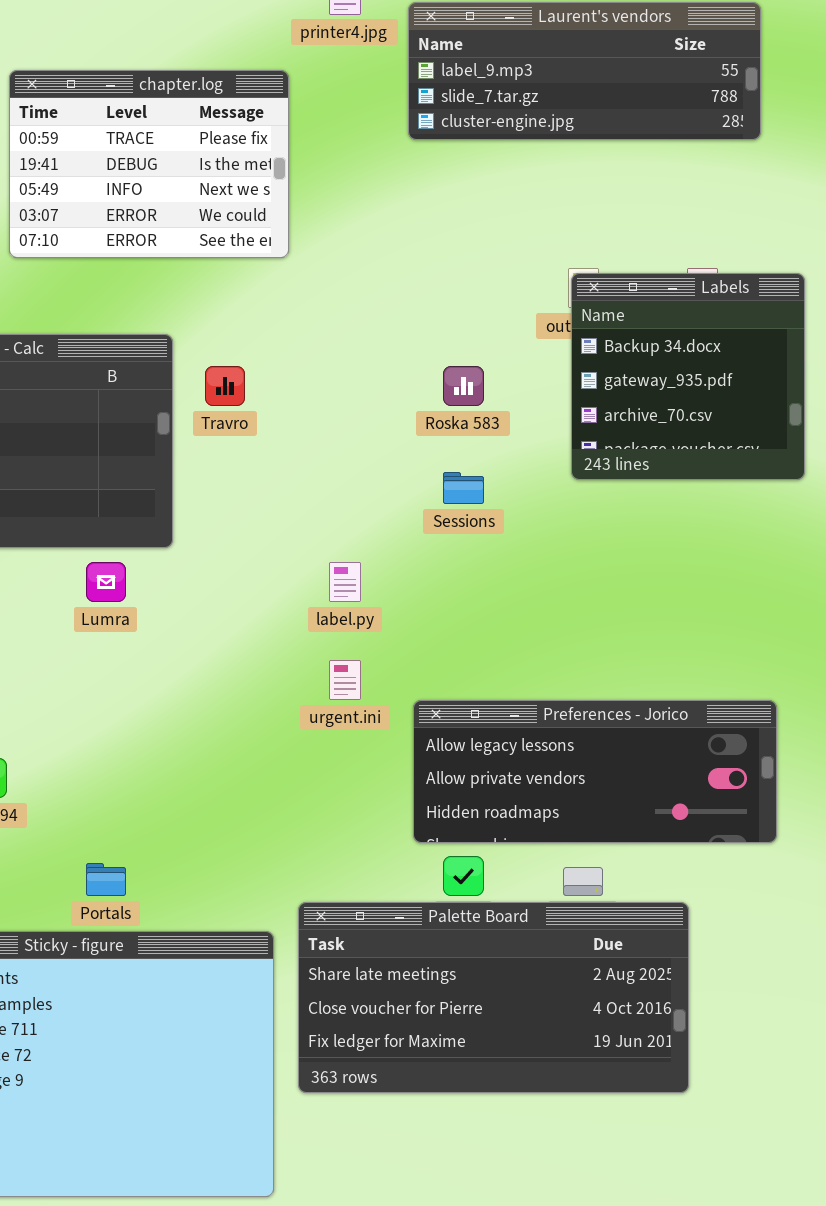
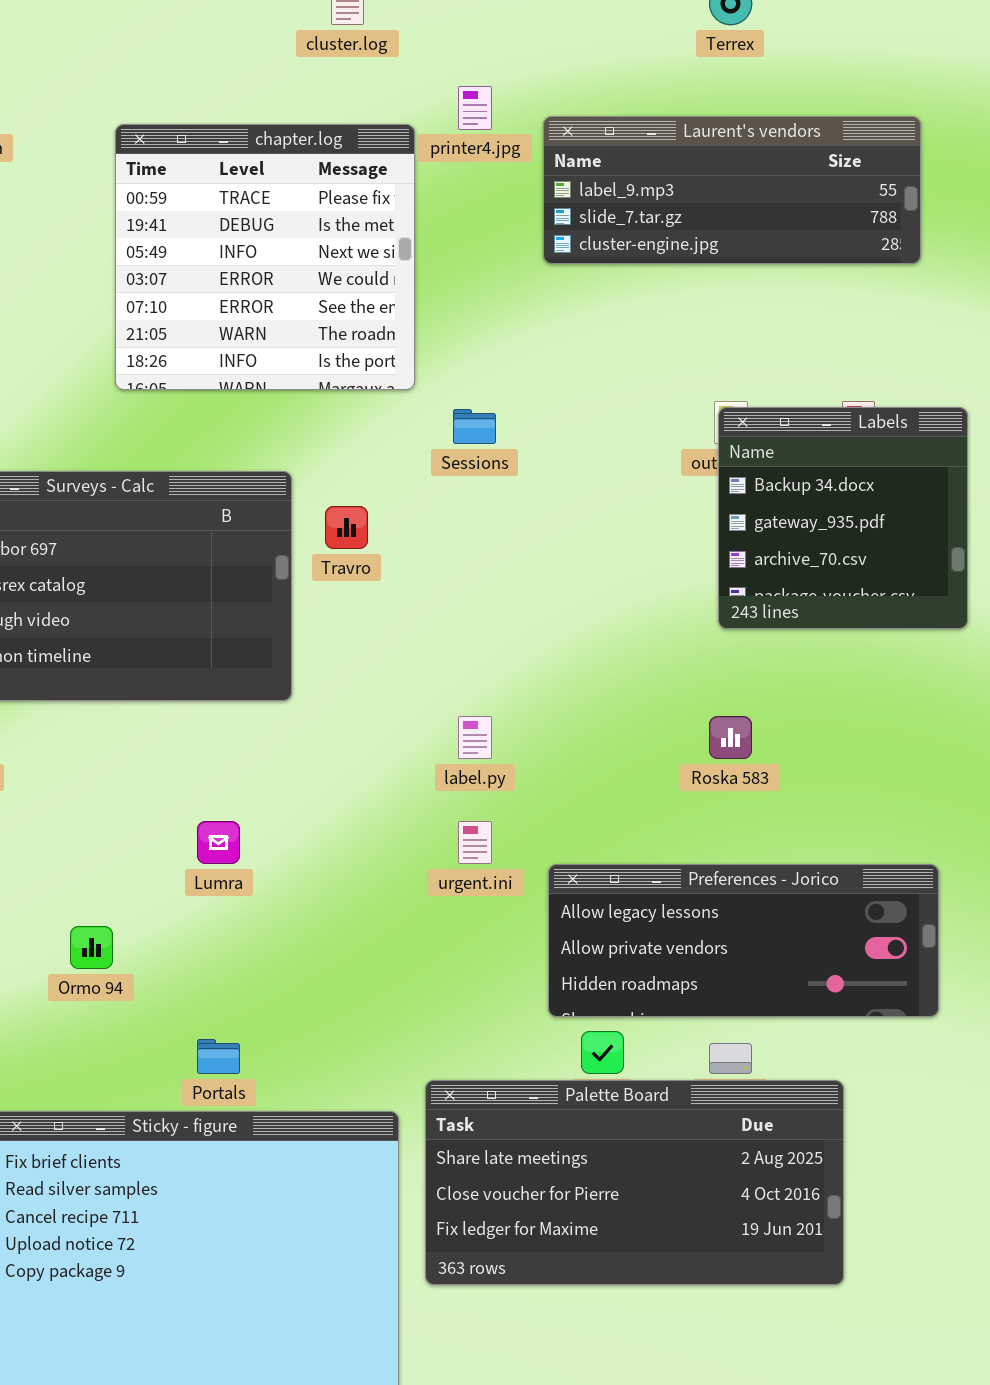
chapter.log: [9,70,289,258] -> [115,124,415,390], resized
Roska 583: [443,366,484,406] -> [709,716,752,759], moved
Sessions: [443,472,484,504] -> [453,409,496,444], moved
Lumra: [86,562,126,602] -> [197,821,240,864], moved

